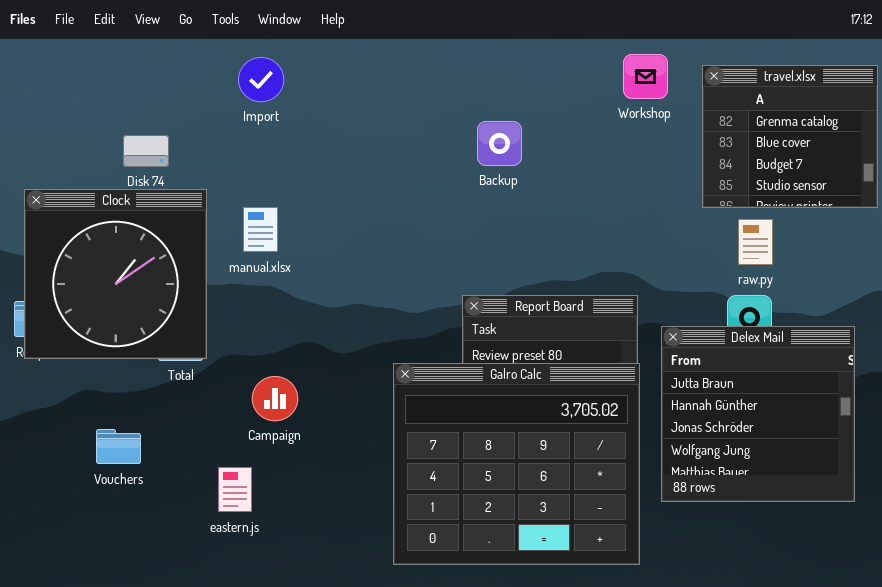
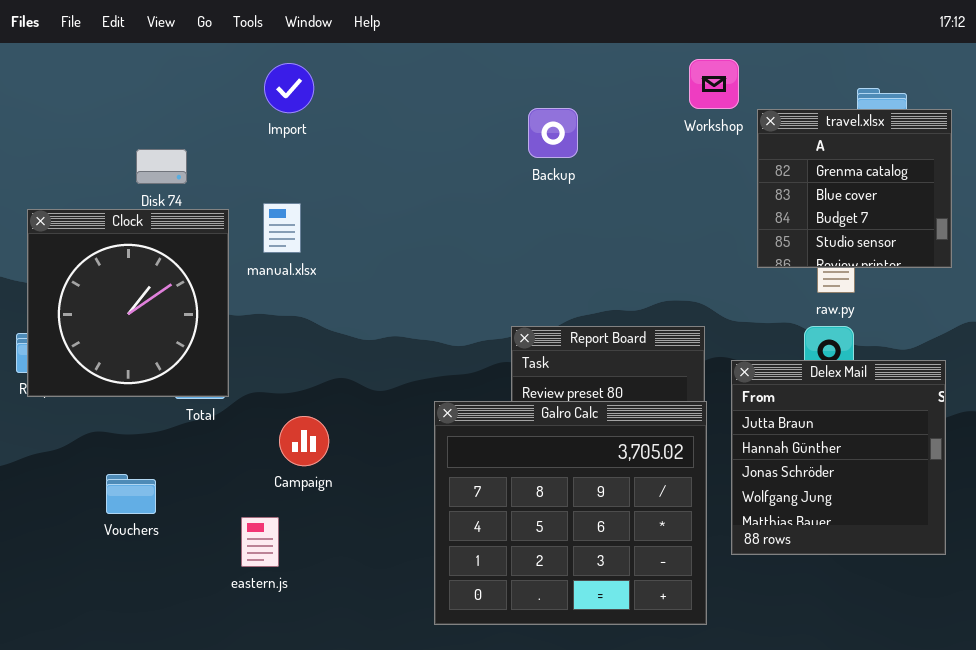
travel.xlsx: [702,65,878,208] -> [757,109,952,268], moved
Backup: [477,121,522,166] -> [528,108,578,158], moved
manual.xlsx: [243,207,278,252] -> [263,203,301,253], moved

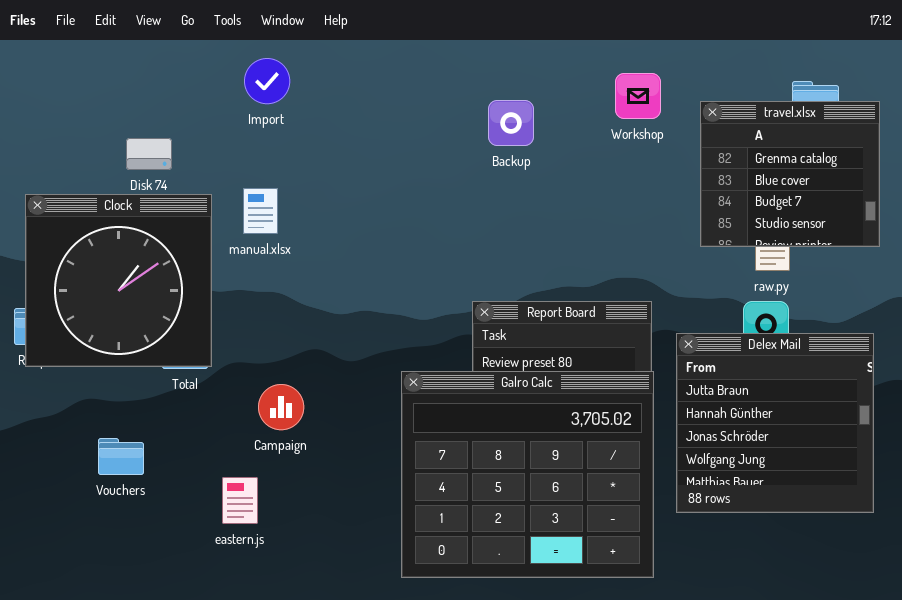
Workshop: [689,59,739,109] -> [615,73,661,119], moved

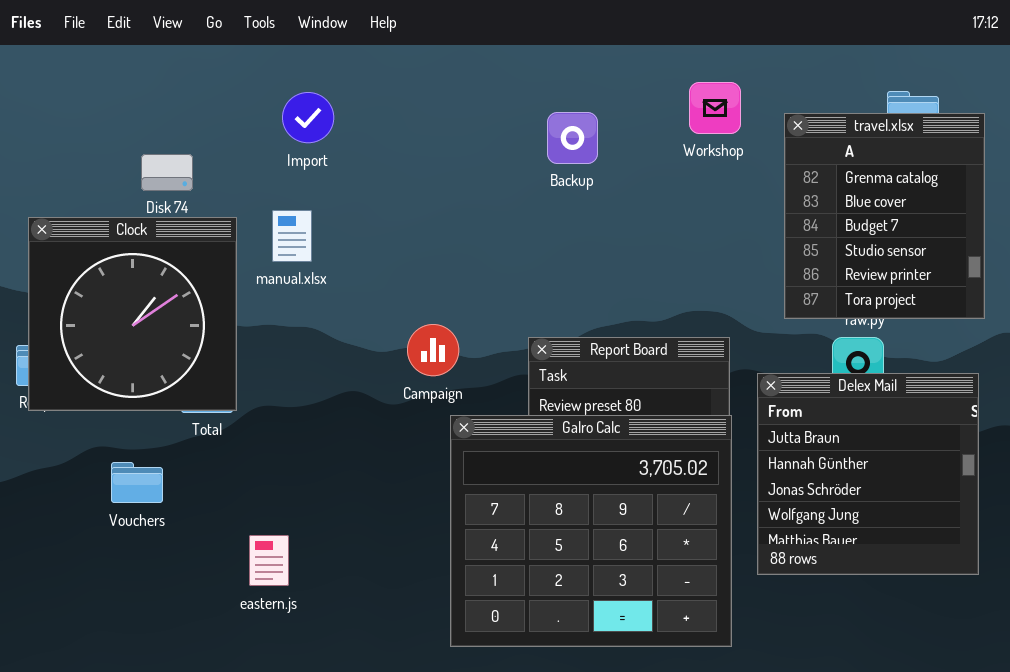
Import: [244,58,290,104] -> [282,92,334,143], moved
travel.xlsx: [700,101,880,247] -> [784,113,985,319], resized
Campaign: [258,384,304,430] -> [407,324,459,376], moved
Vouchers: [98,438,144,475] -> [111,462,163,503], moved

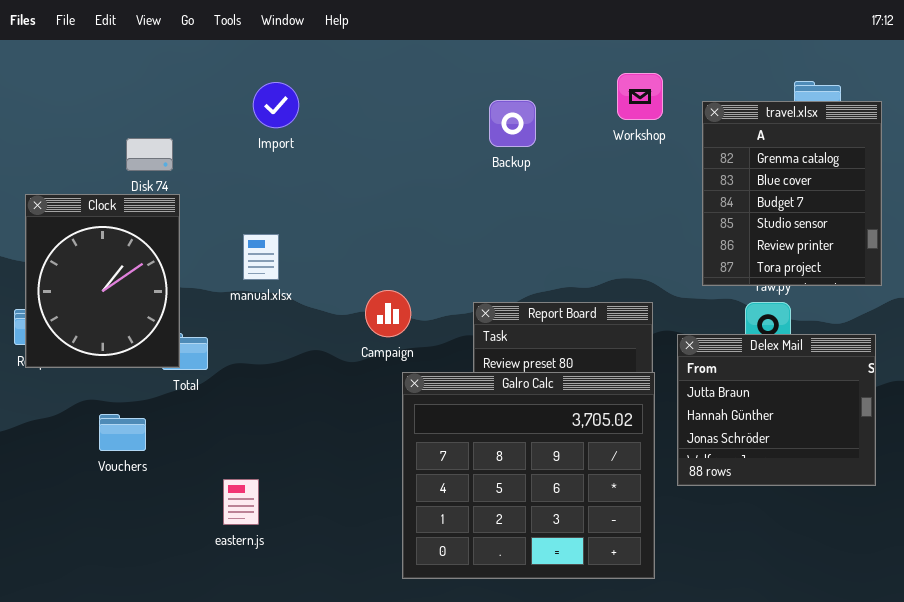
manual.xlsx: [272,210,312,262] -> [243,234,279,280], moved
Clock: [28,217,237,411] -> [25,194,180,368], resized
Delex Mail: [757,373,979,575] -> [677,334,876,486], resized

